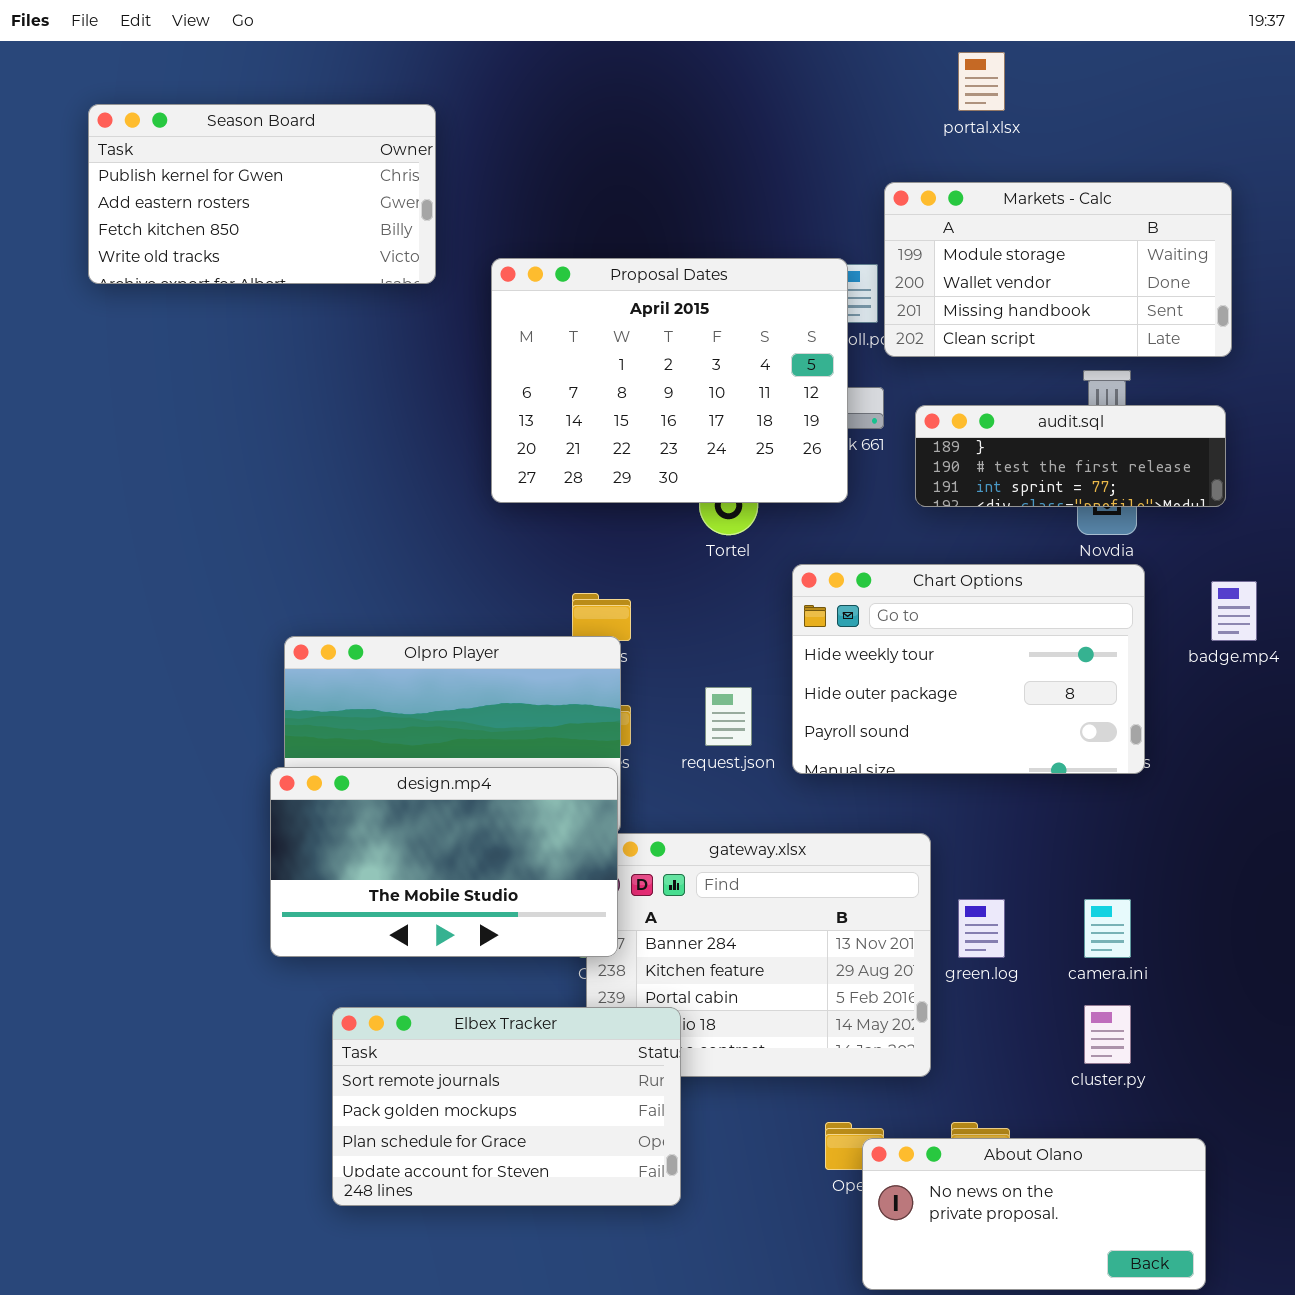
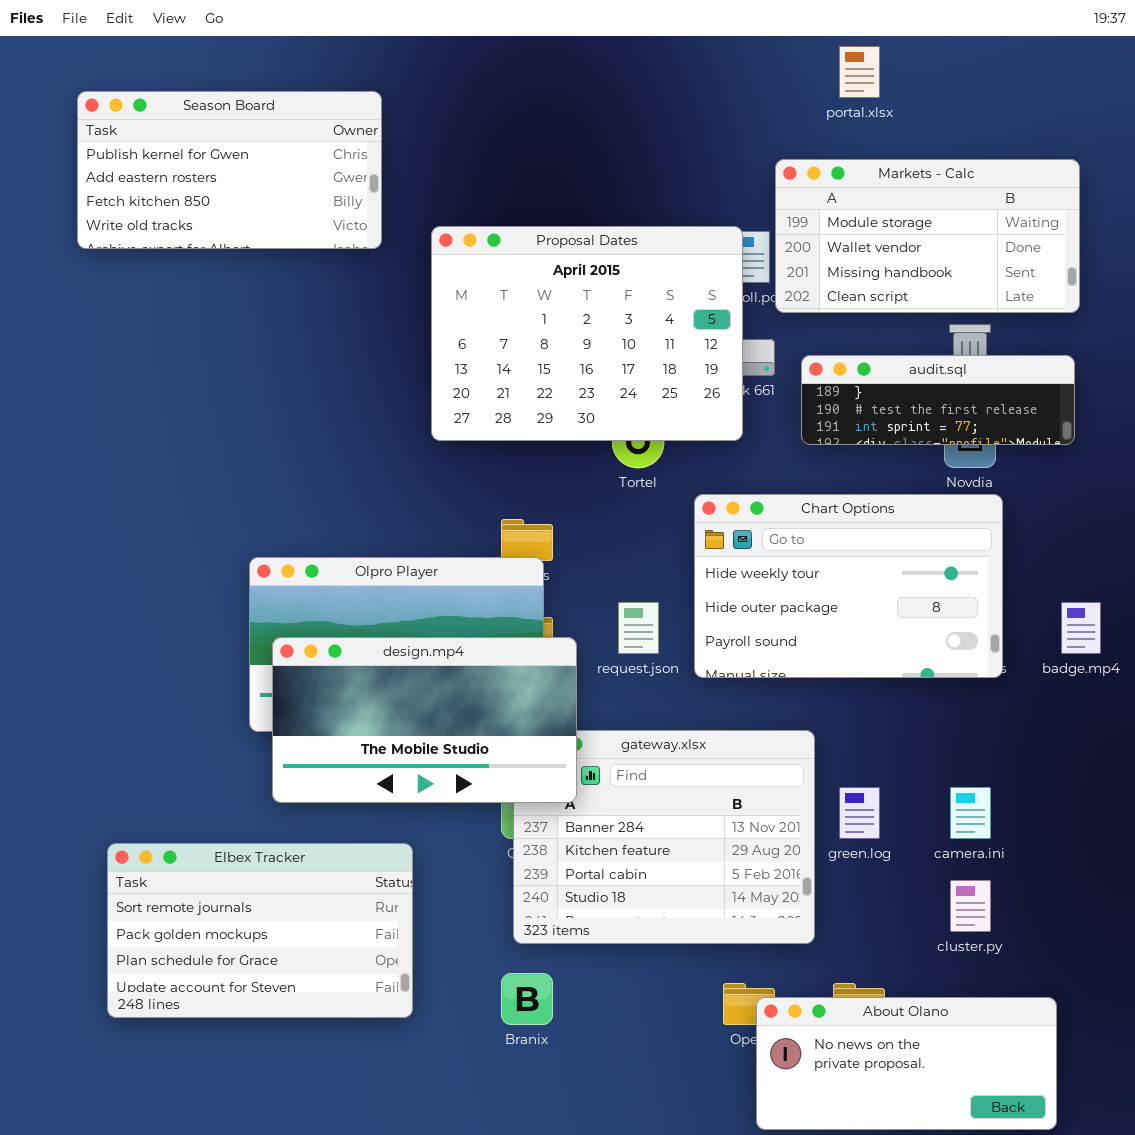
badge.mp4: [1211,581,1257,641] -> [1061,602,1101,654], moved
design.mp4: [270,767,618,957] -> [272,637,577,803], moved
Elbex Tracker: [332,1007,681,1206] -> [107,843,413,1018], moved

